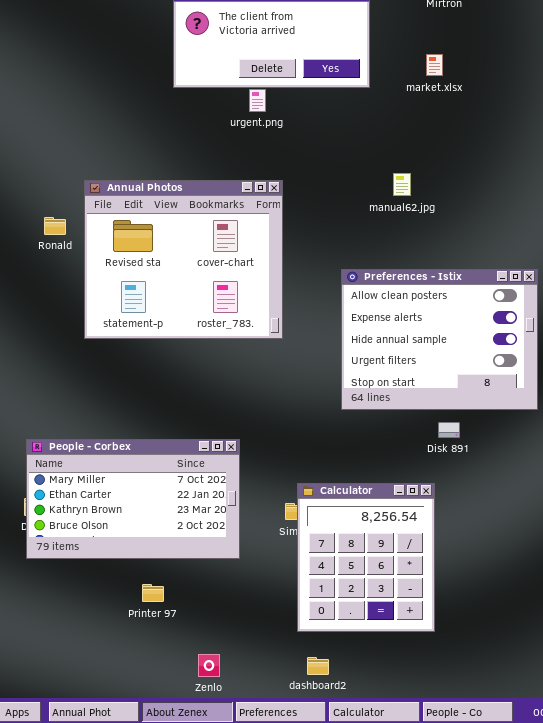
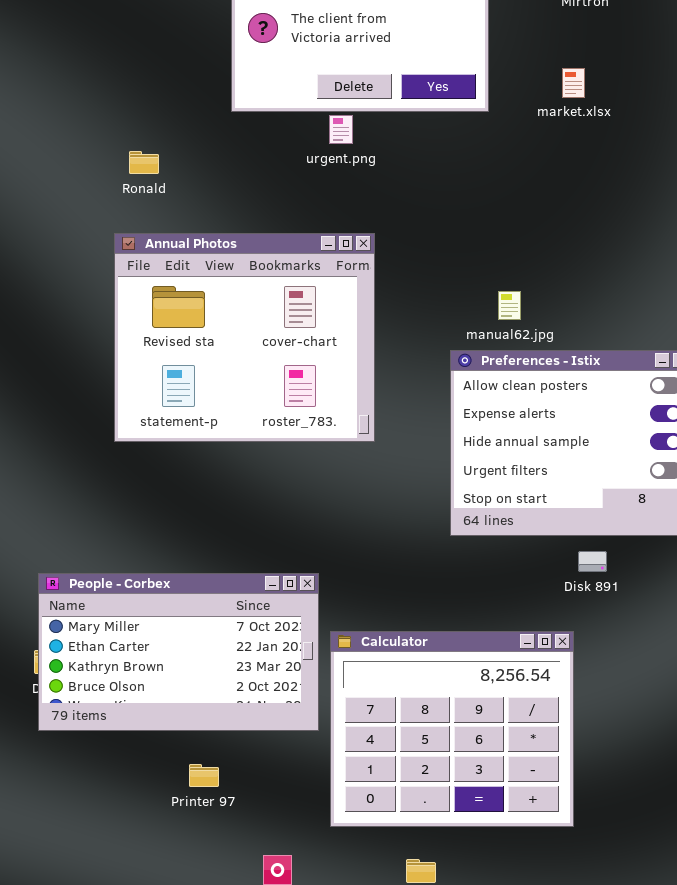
manual62.jpg: [393,173,411,196] -> [498,291,521,320], moved
Ronald: [44,217,66,235] -> [129,151,159,174], moved
Calculator: [297,483,435,632] -> [330,631,574,827], resized

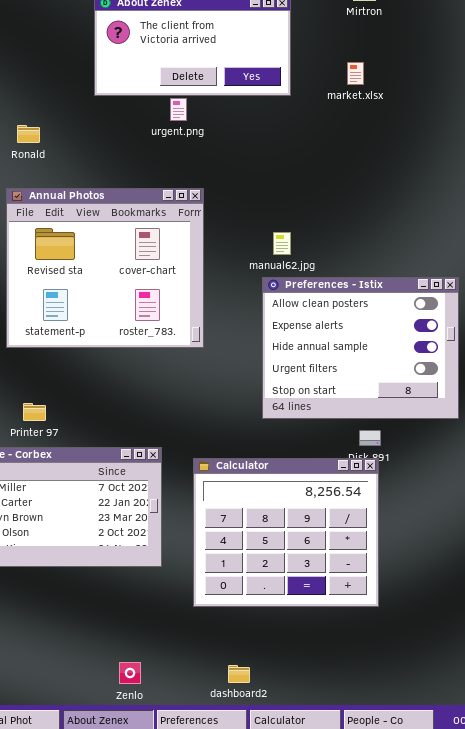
manual62.jpg: [498,291,521,320] -> [273,232,291,255], moved
Calculator: [330,631,574,827] -> [193,458,379,607], moved
Printer 97: [189,764,219,787] -> [23,403,46,421], moved

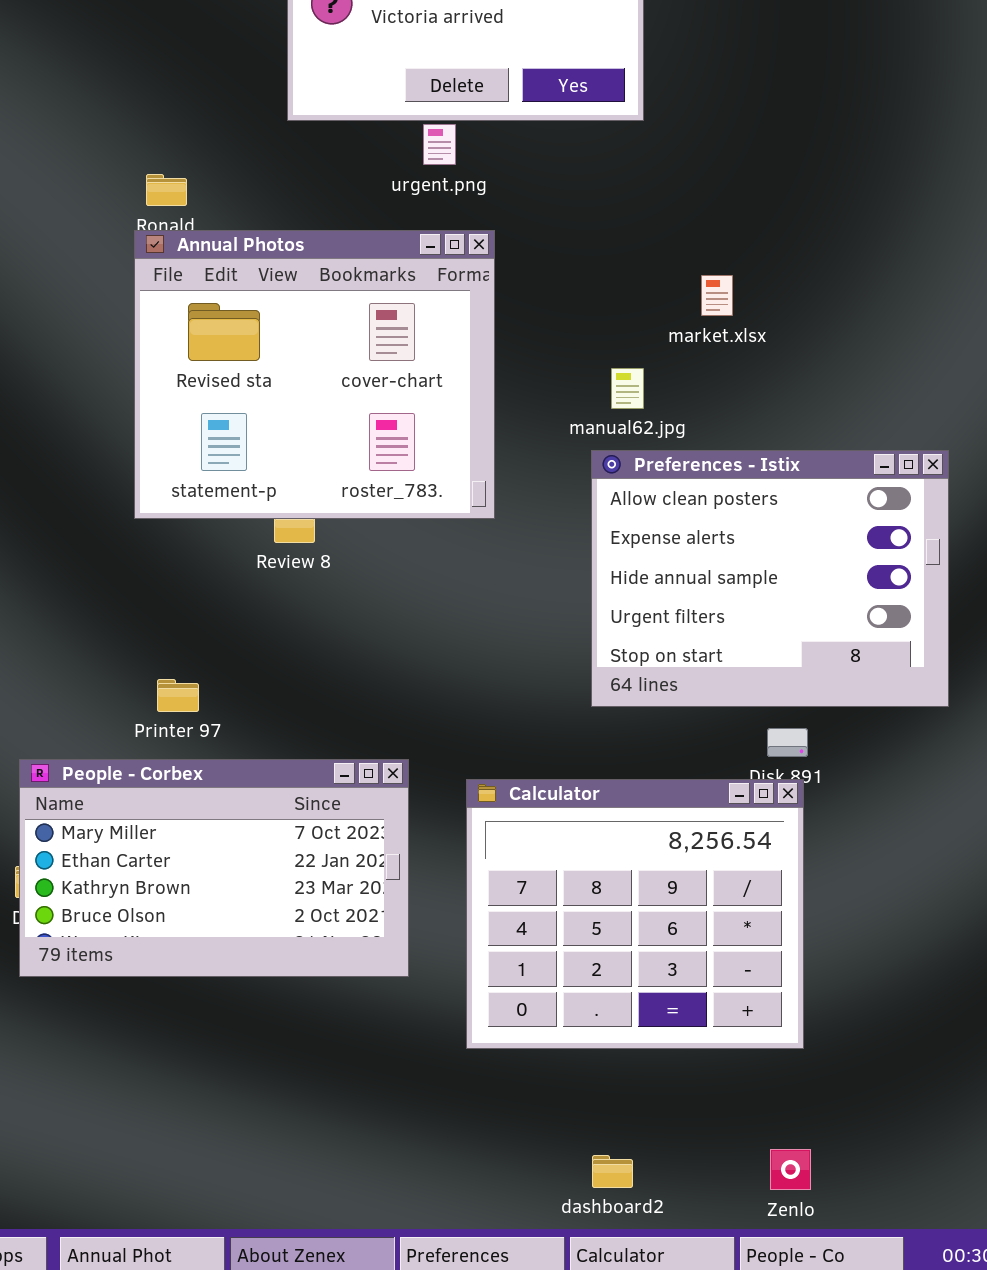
market.xlsx: [347,62,364,85] -> [701,275,733,316], moved
Annual Photos: [6,188,204,348] -> [134,230,495,519], moved
Zenlo: [119,662,141,684] -> [770,1149,811,1190], moved
dashboard2: [228,665,250,683] -> [592,1155,633,1188], moved

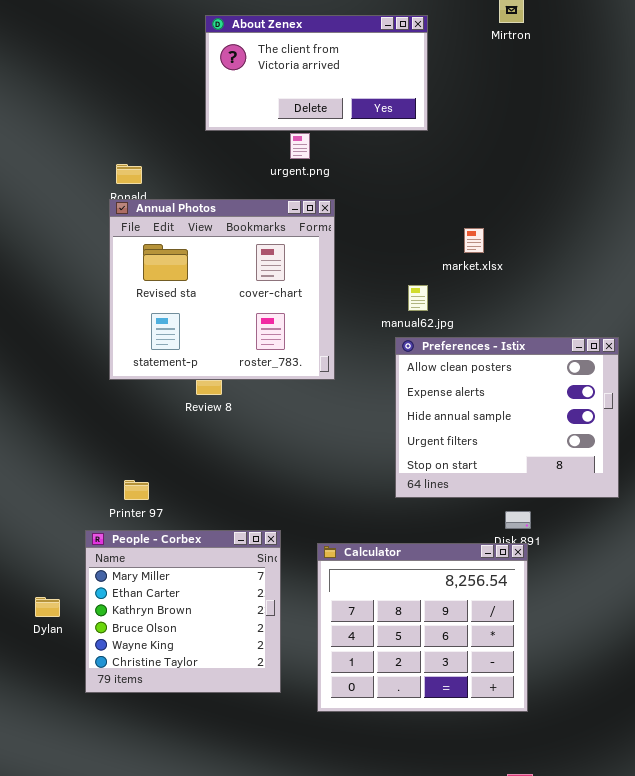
People - Corbex: [19,759,409,977] -> [85,530,281,693], resized

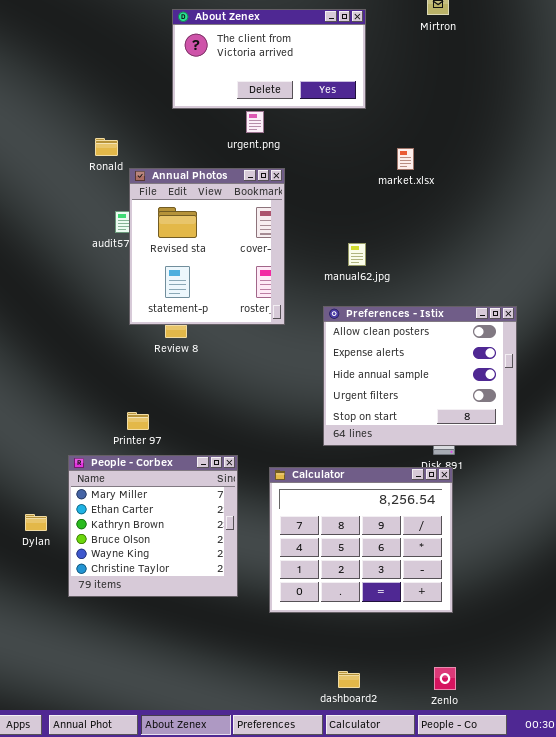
Annual Photos: [109,199,335,380] -> [129,168,285,325], resized
market.xlsx: [464,228,484,253] -> [397,148,414,170], moved
Preferences - Istix: [395,337,619,498] -> [323,306,517,446], moved
Printer 97: [124,480,149,500] -> [127,412,149,430], moved

